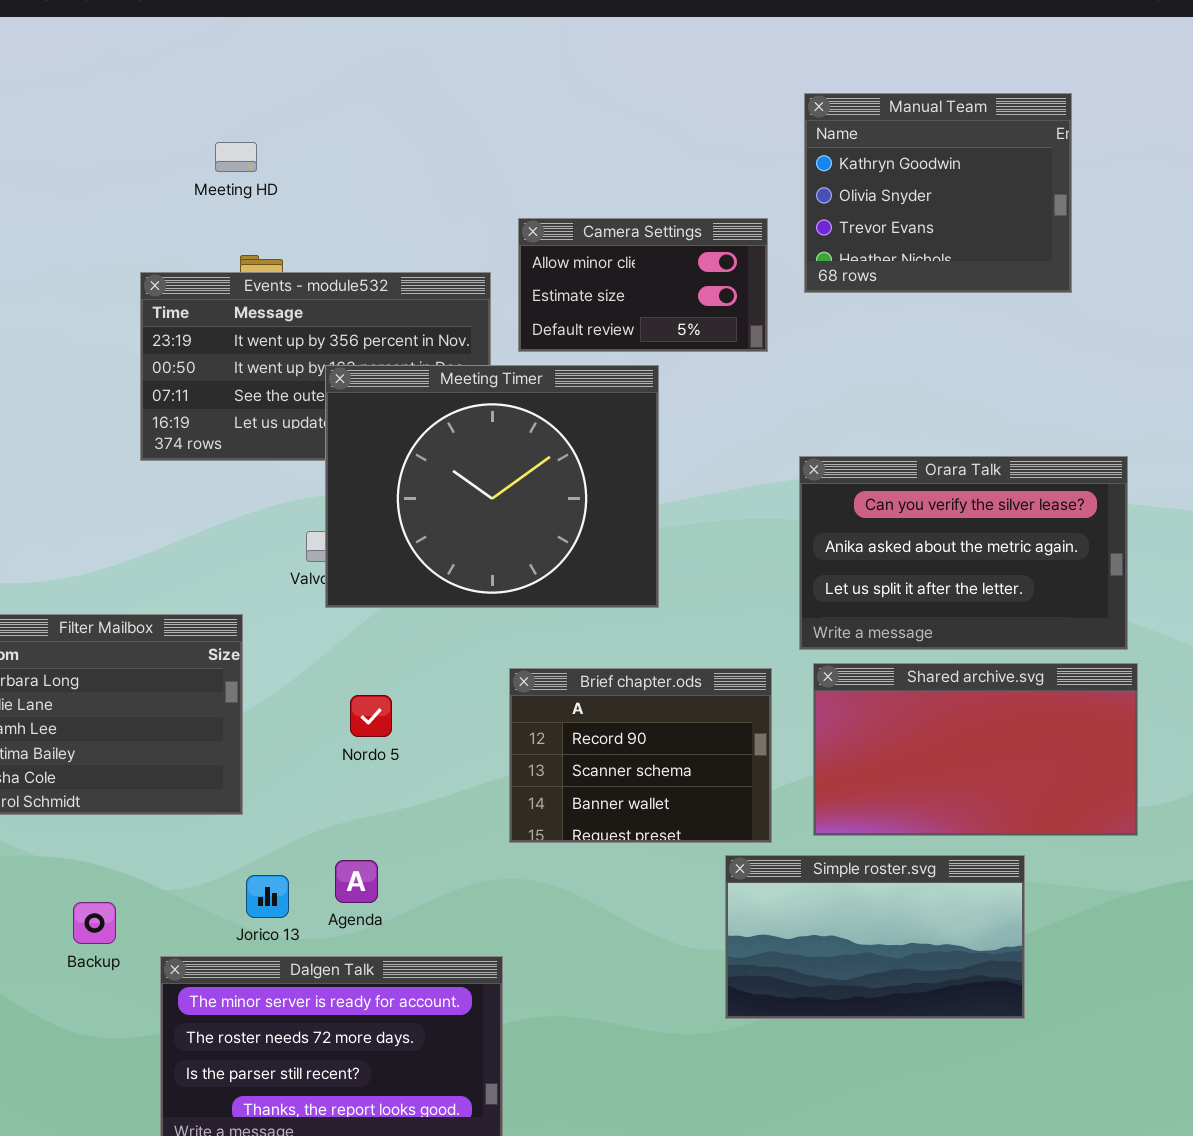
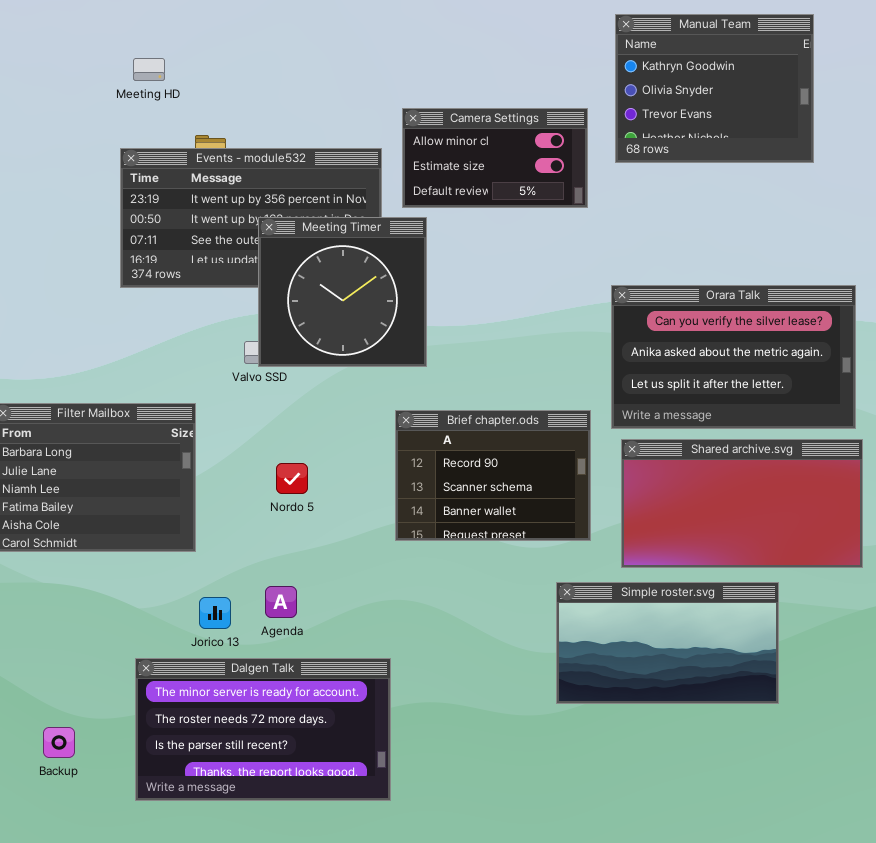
Meeting HD: [215,142,257,172] -> [133,58,165,81], moved
Meeting Timer: [325,365,659,608] -> [258,217,427,367], resized
Brief chapter.ods: [509,668,772,843] -> [395,410,591,541], moved
Backup: [73,902,116,944] -> [43,727,75,758], moved

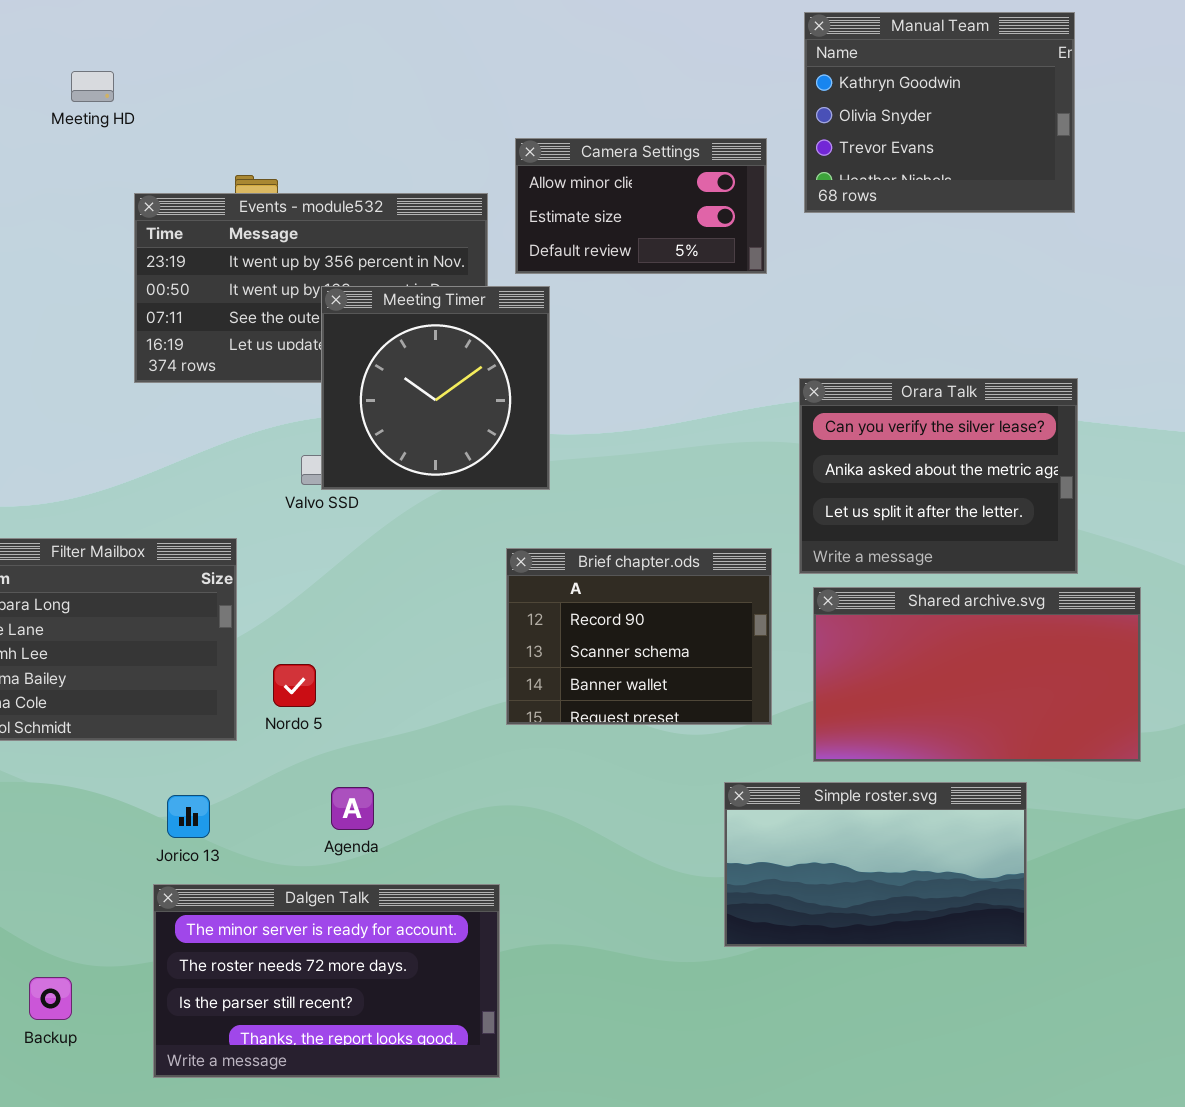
Meeting HD: [133,58,165,81] -> [71,71,114,102], moved
Orara Talk: [611,285,856,429] -> [799,378,1078,574], resized
Nordo 5: [276,463,308,494] -> [273,664,316,707], moved
Jorico 13: [199,597,231,629] -> [167,795,210,838], moved

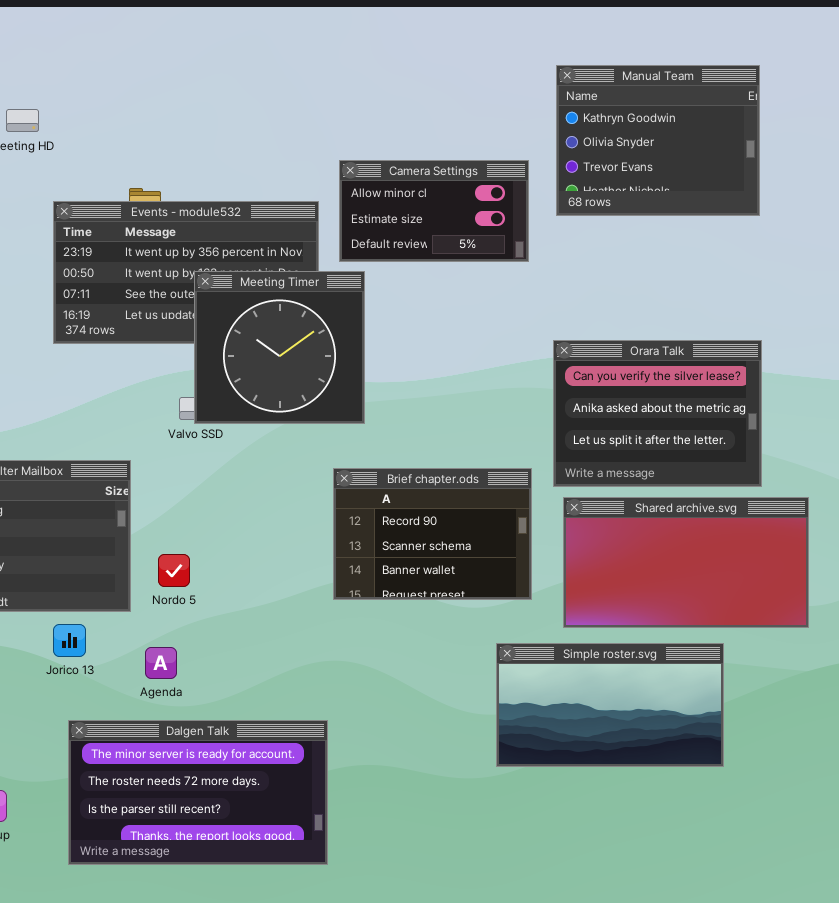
Agenda: [331,787,374,830] -> [145,647,177,679], moved
Jorico 13: [167,795,210,838] -> [53,624,86,657], moved

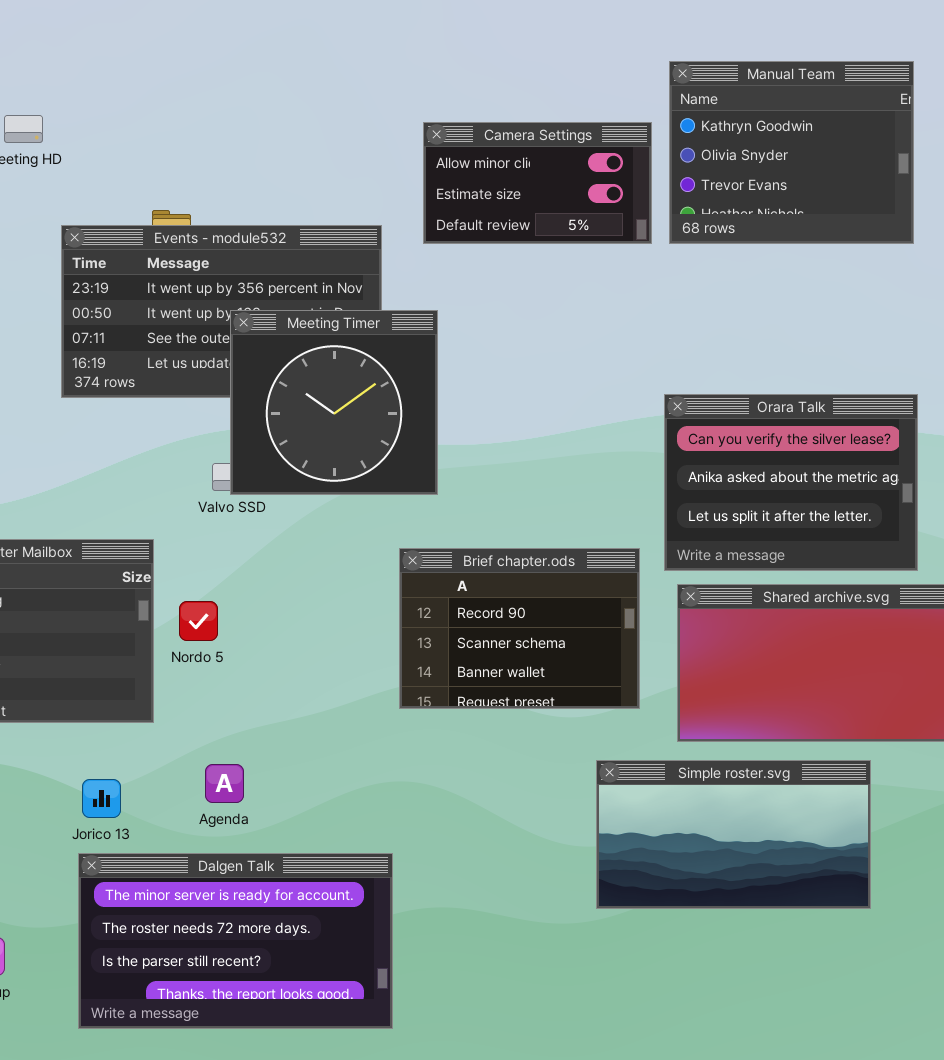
Camera Settings: [339,160,529,262] -> [423,122,652,244], moved
Nordo 5: [158,554,190,587] -> [179,601,218,641], moved
Jorico 13: [53,624,86,657] -> [82,779,121,818], moved
Agenda: [145,647,177,679] -> [205,764,244,803], moved

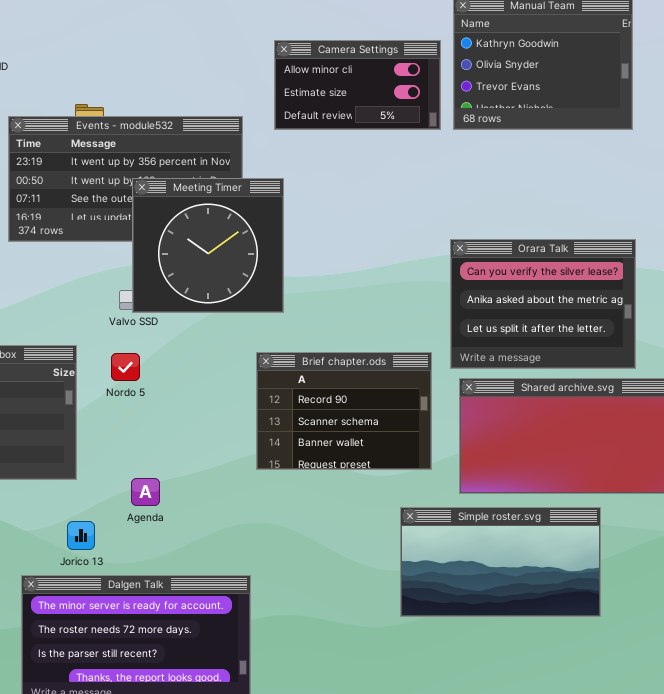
Nordo 5: [179,601,218,641] -> [111,353,140,381], moved
Agenda: [205,764,244,803] -> [131,478,160,506], moved
Jorico 13: [82,779,121,818] -> [67,521,95,550], moved

